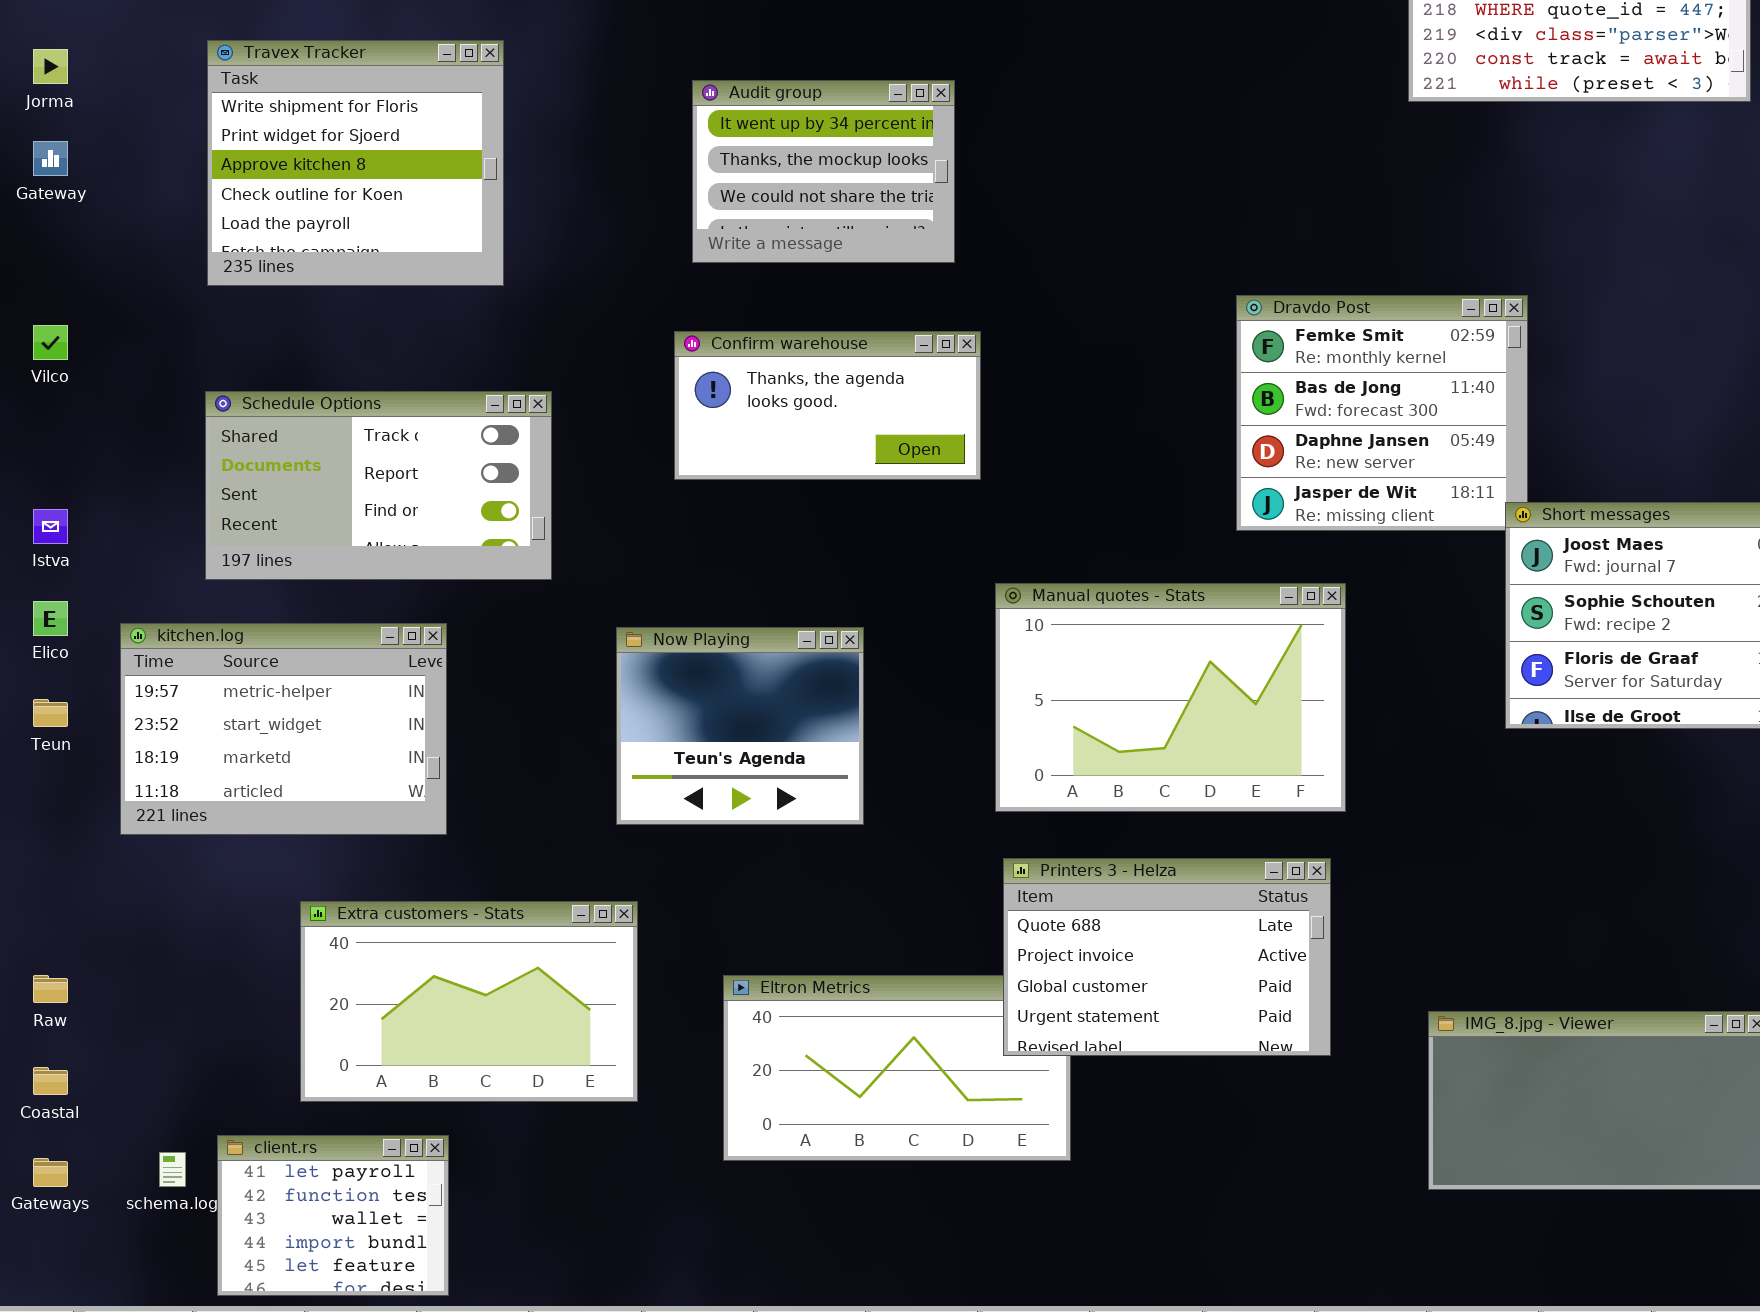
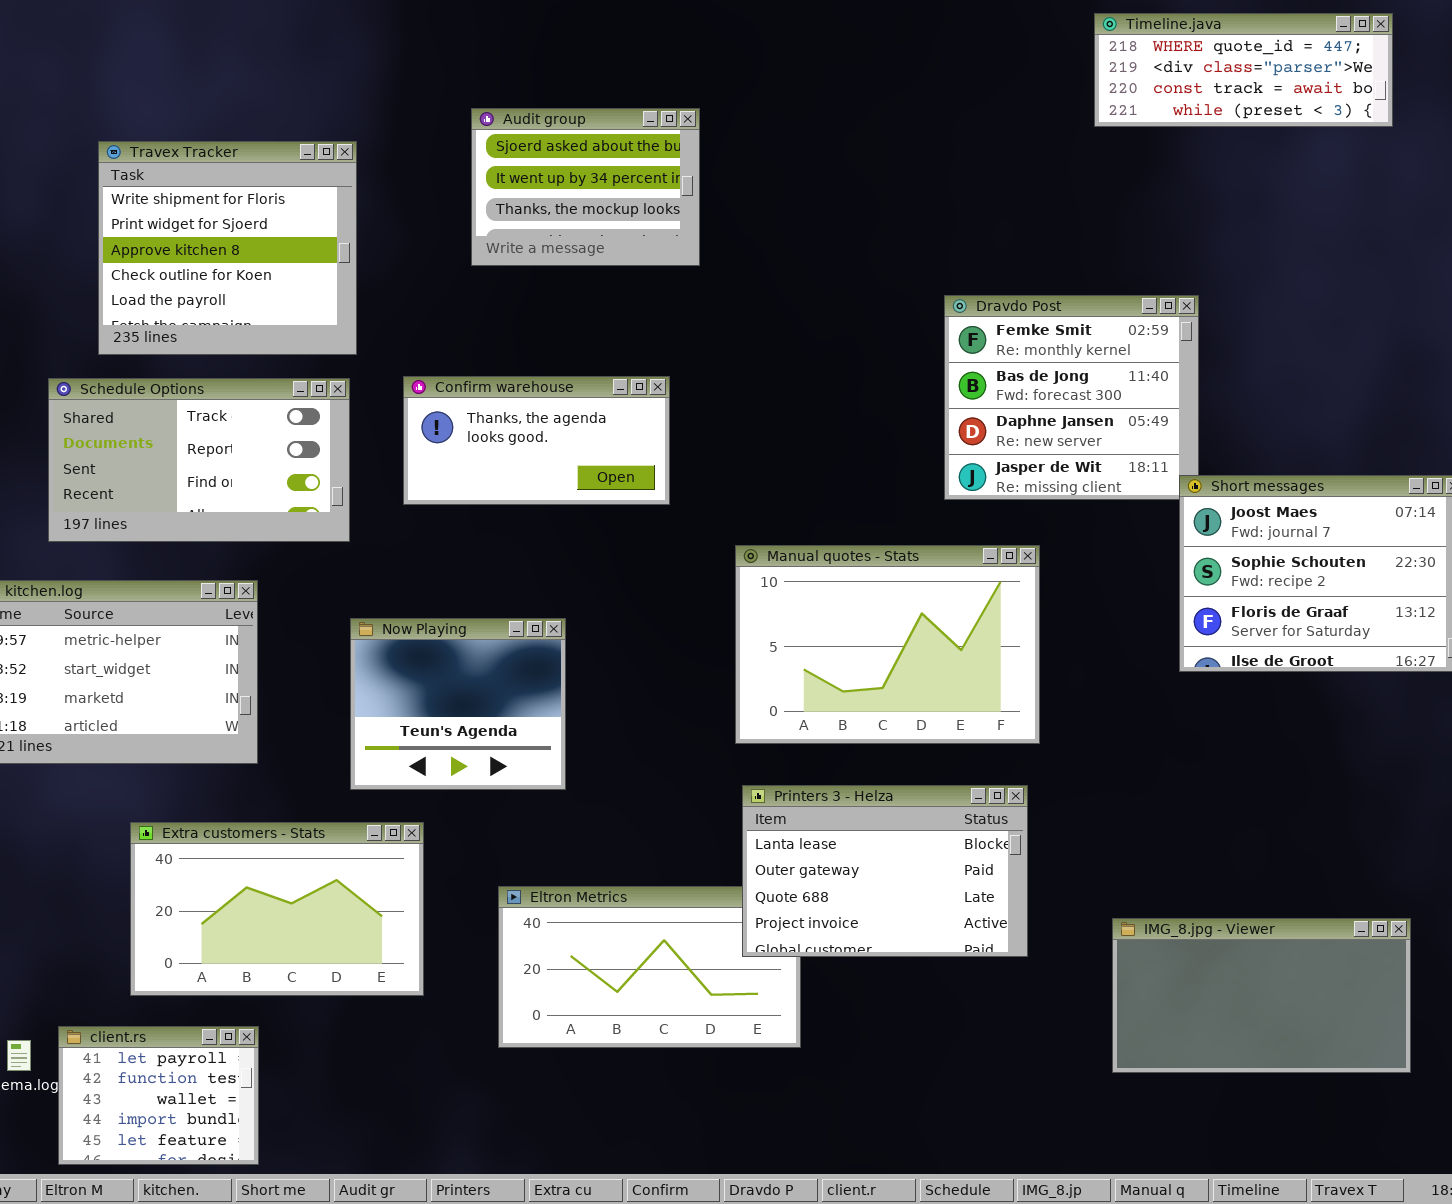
Travex Tracker: [207,40,504,286] -> [98,141,357,355], moved
Audit group: [692,80,955,263] -> [471,108,700,266], scrolled up 1 row
Confirm warehouse: [674,331,981,480] -> [403,376,670,505], moved
Now Playing: [616,627,864,825] -> [350,618,566,790], moved
Printers 3 - Helza: [1003,858,1331,1056] -> [742,785,1028,957], scrolled up 2 rows

